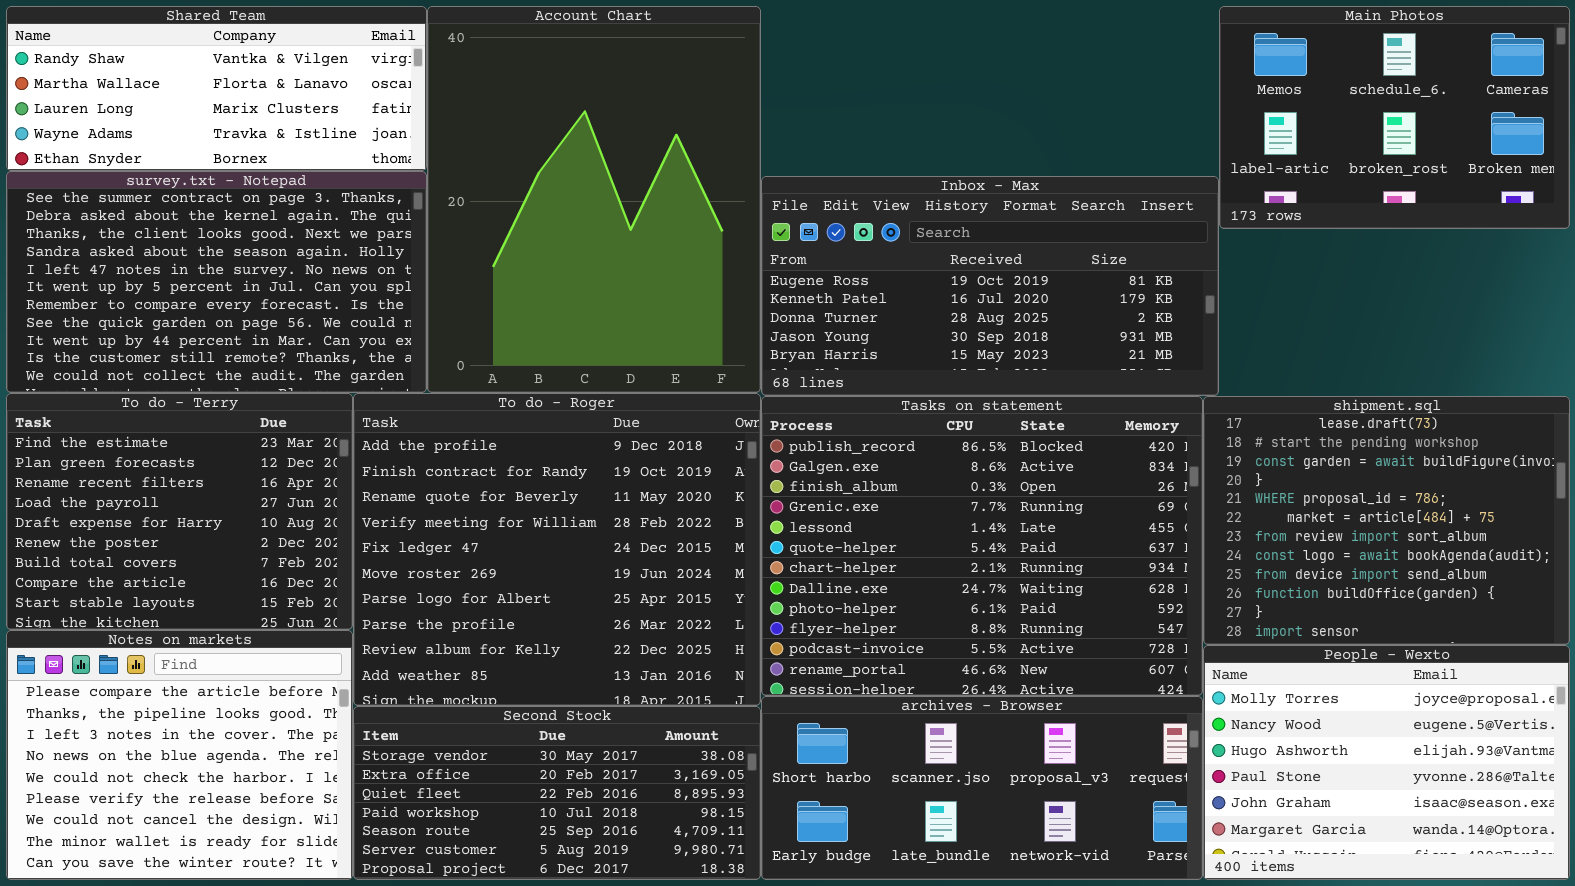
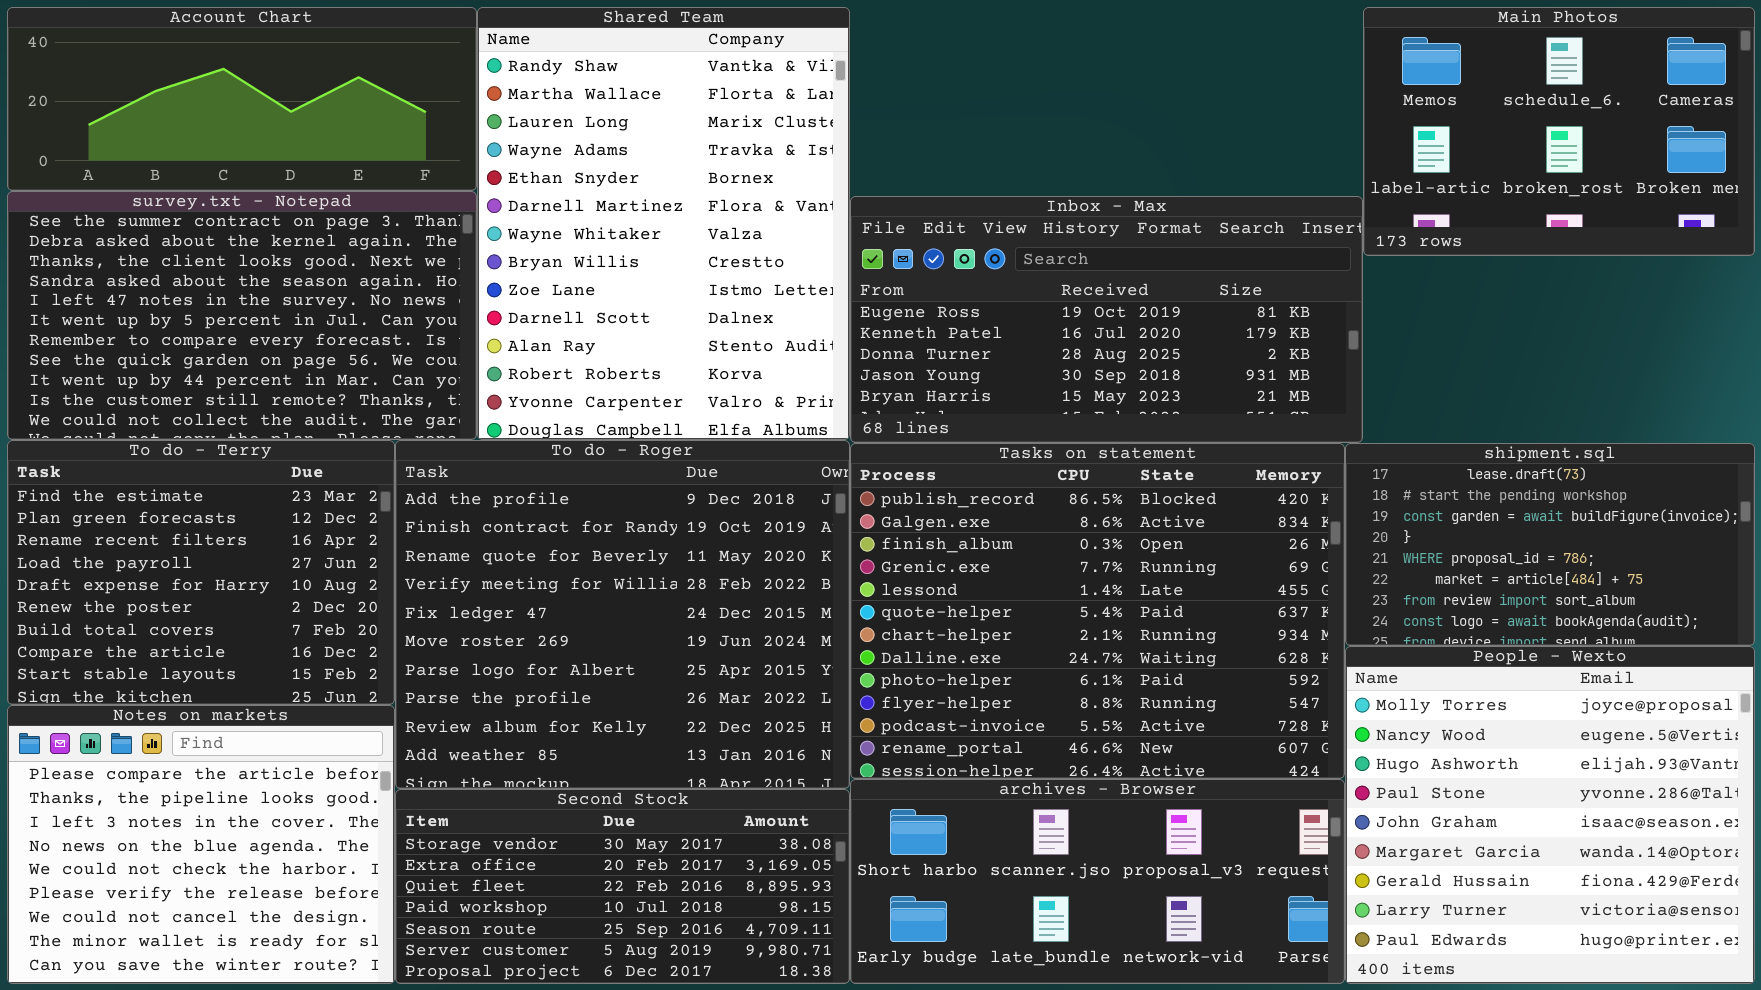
Shared Team: [6,6,427,171] -> [477,7,850,440], moved, resized
Account Chart: [427,6,761,393] -> [7,7,477,191], moved, resized
shipment.sql: [1203,396,1570,645] -> [1345,443,1755,646], resized
People - Wexto: [1203,645,1570,880] -> [1345,646,1755,984], resized

